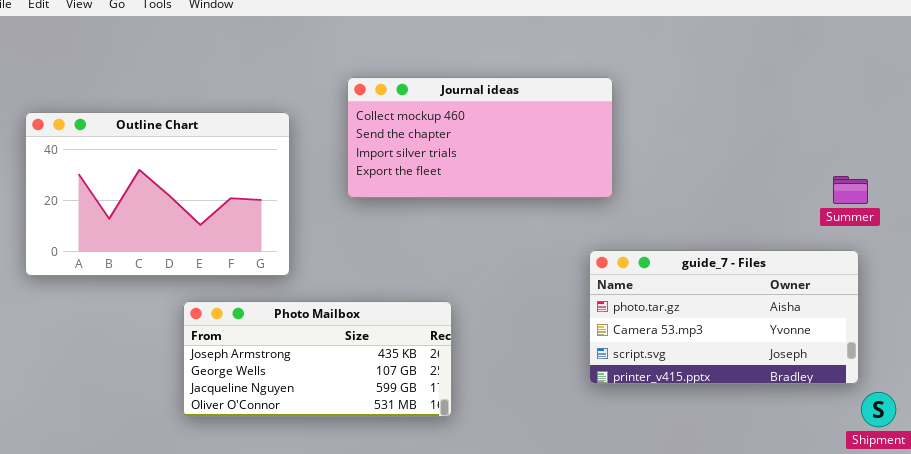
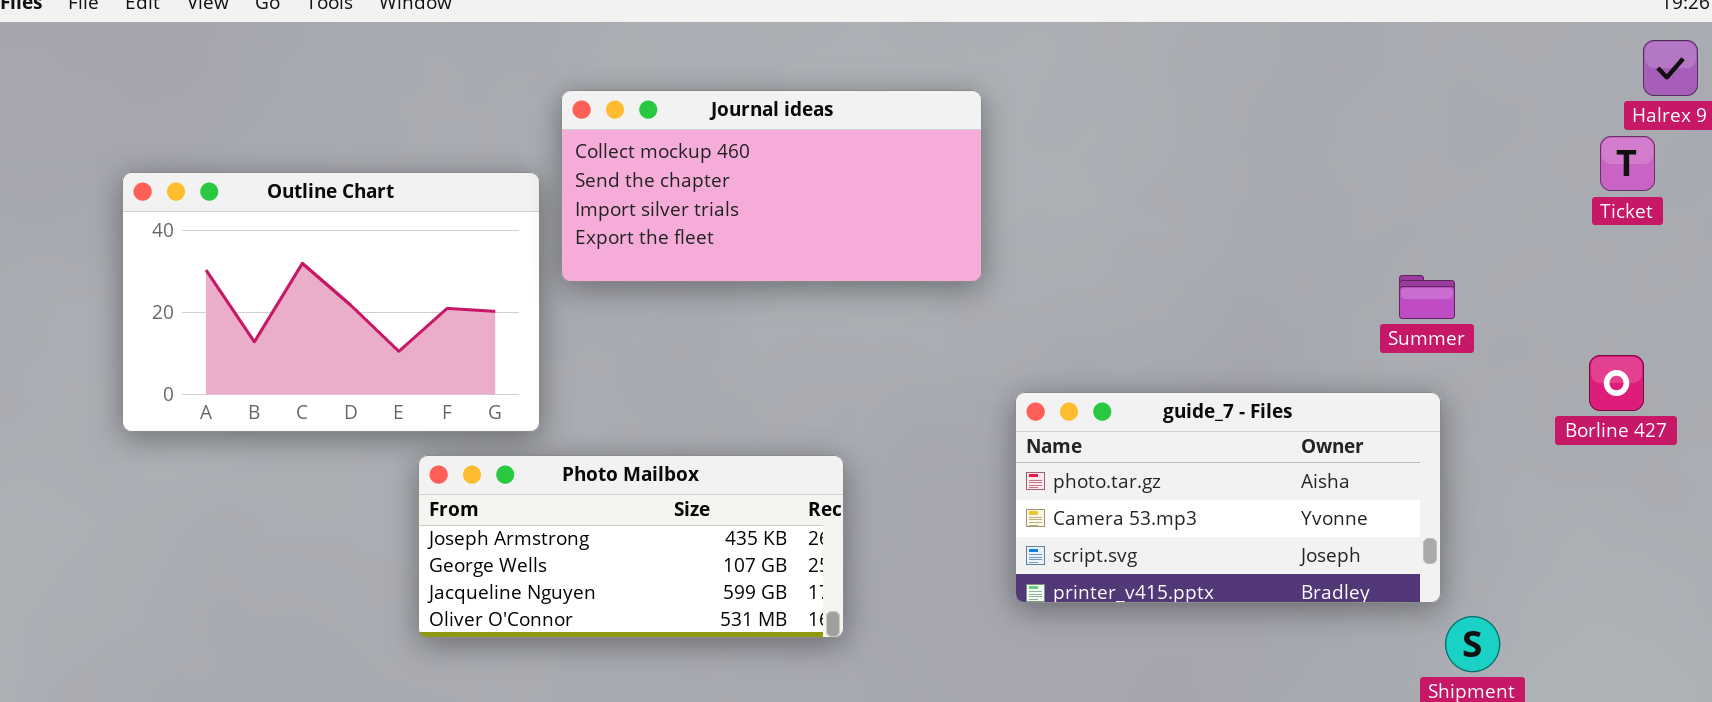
Journal ideas: [347,77,613,198] -> [561,90,982,282], moved
Photo Mailbox: [183,301,452,417] -> [418,455,844,638], moved

